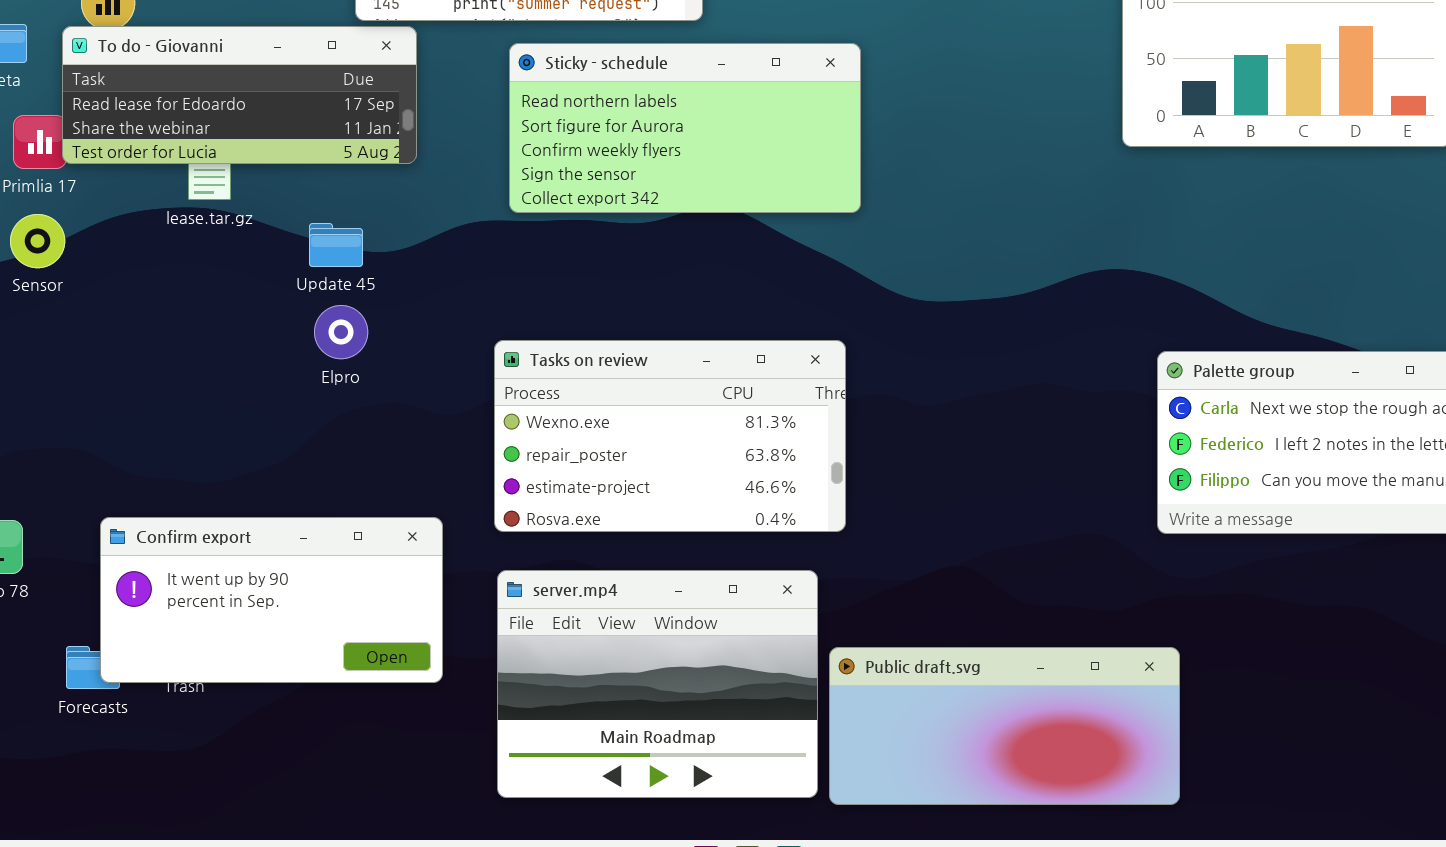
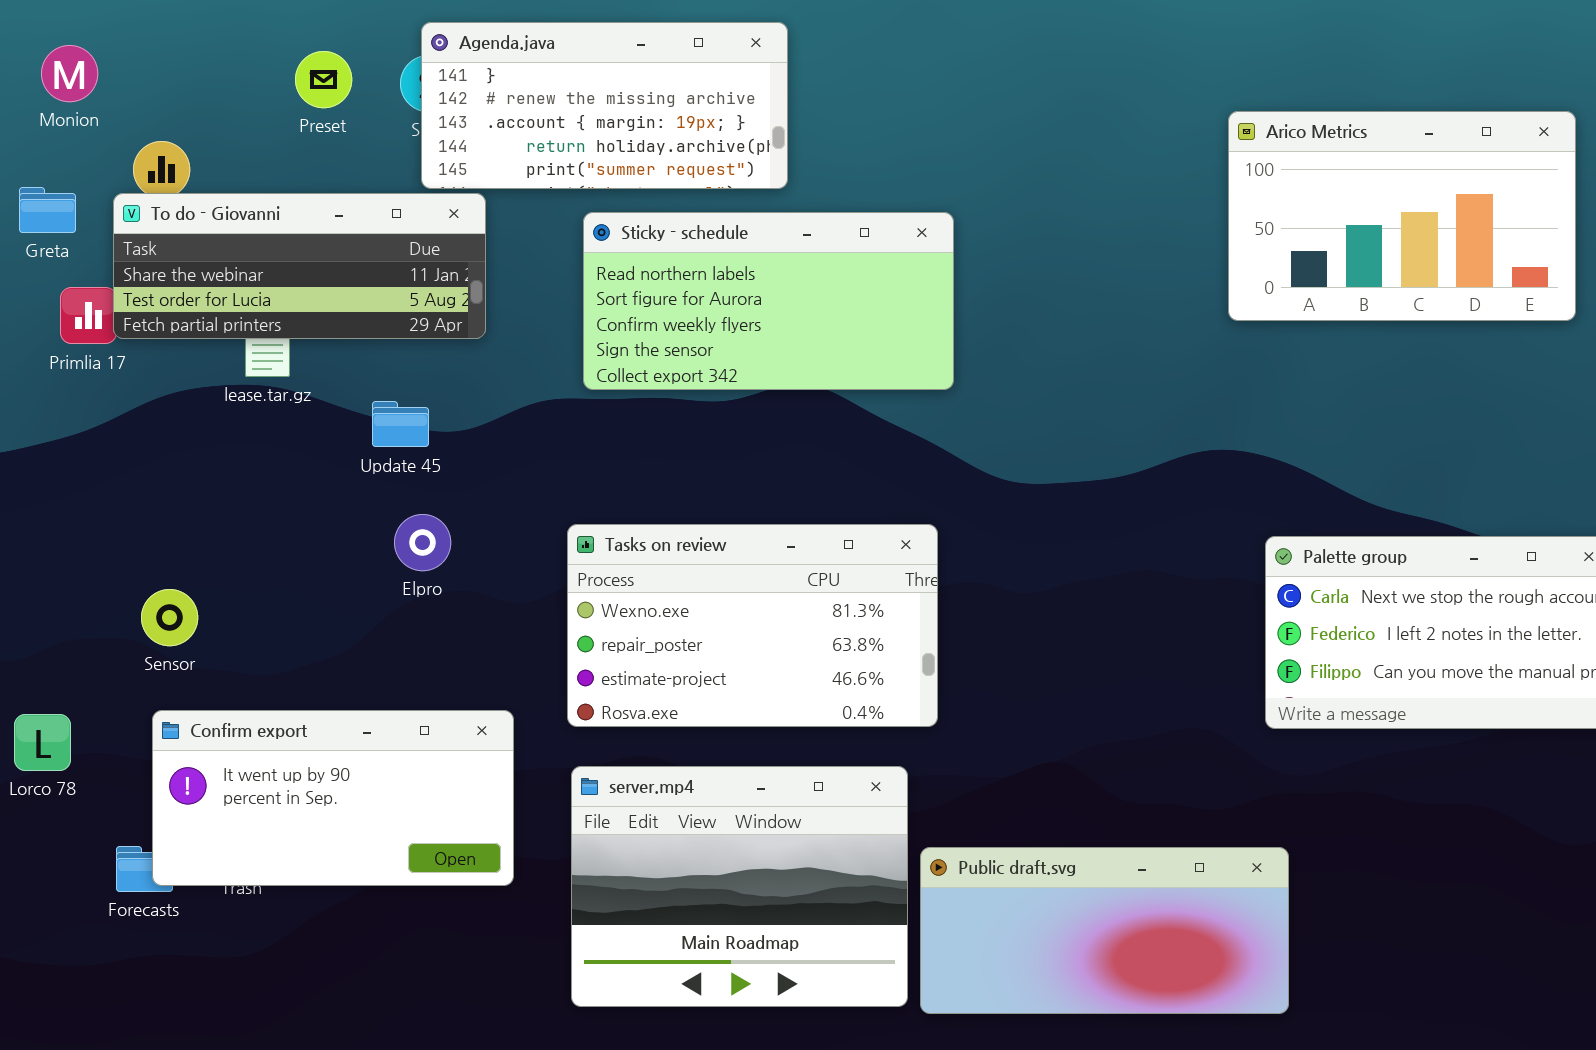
To do - Giovanni: [62,26,417,164] -> [113,193,486,339], scrolled down 1 row
Sensor: [10,214,65,268] -> [141,589,198,646], moved
Elpro: [314,305,368,359] -> [394,514,451,571], moved

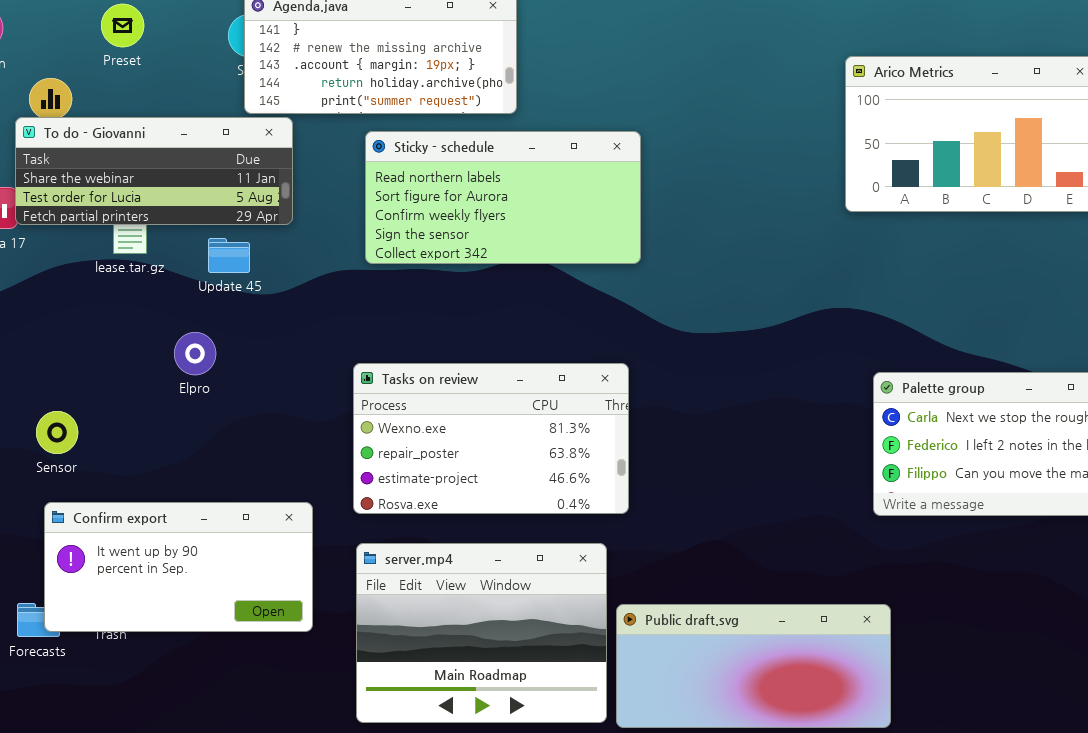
Preset: [295,51,352,108] -> [101,4,144,47], moved
Update 45: [372,401,429,447] -> [208,238,250,273], moved
Elpro: [394,514,451,571] -> [174,332,216,375], moved

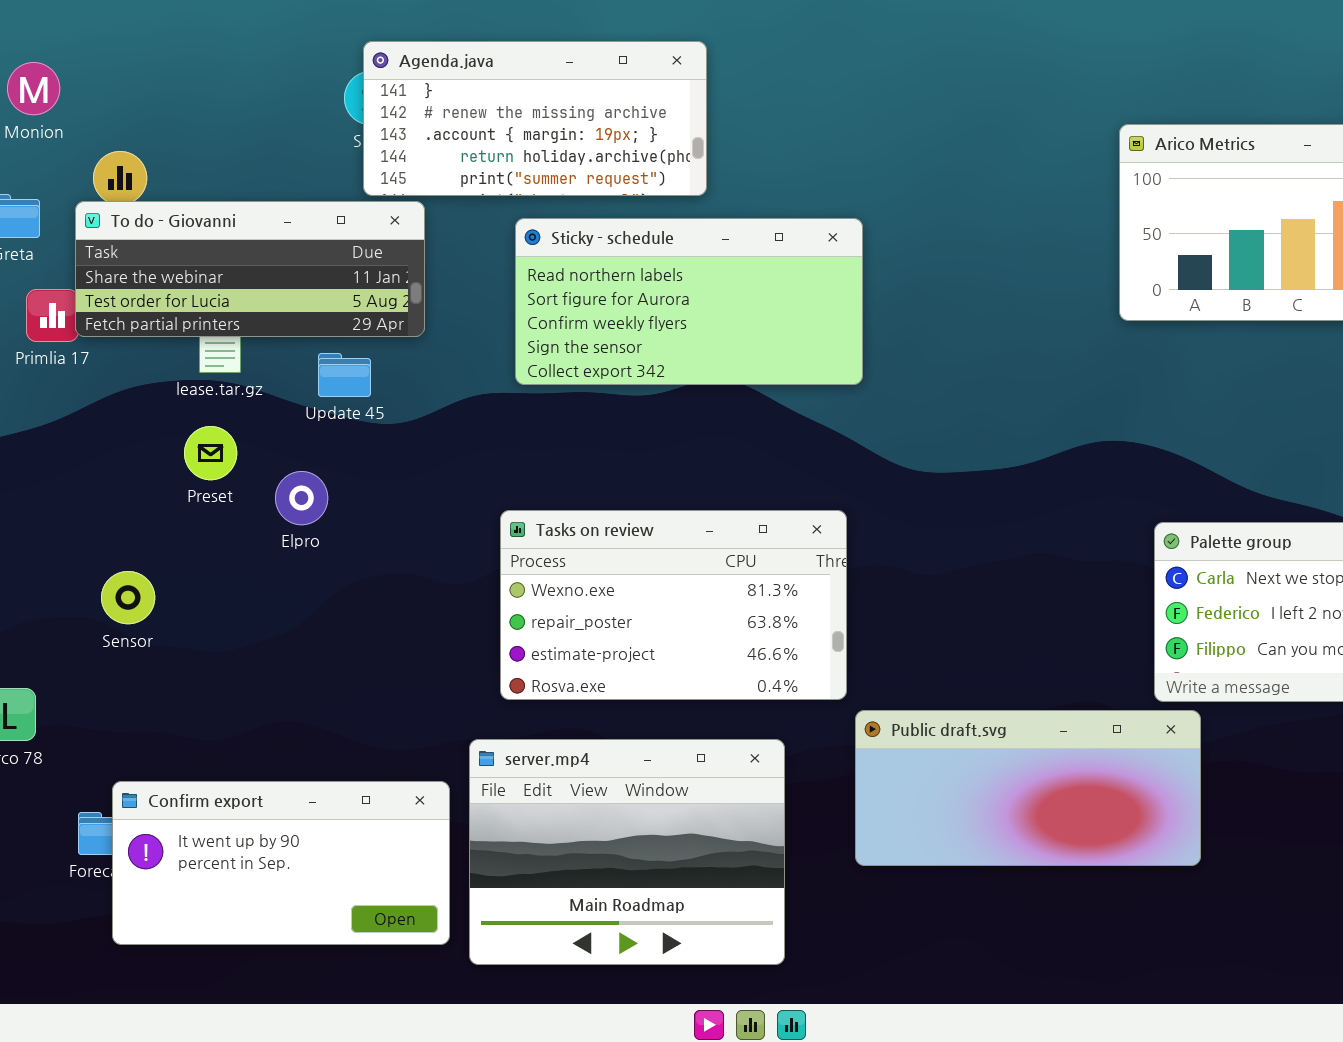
Preset: [101,4,144,47] -> [184,426,237,480], moved
Confirm export: [44,502,313,632] -> [112,781,450,945], moved
server.mp4: [356,543,607,723] -> [469,739,785,965], moved
Public draft.svg: [616,604,891,728] -> [855,710,1201,866], moved

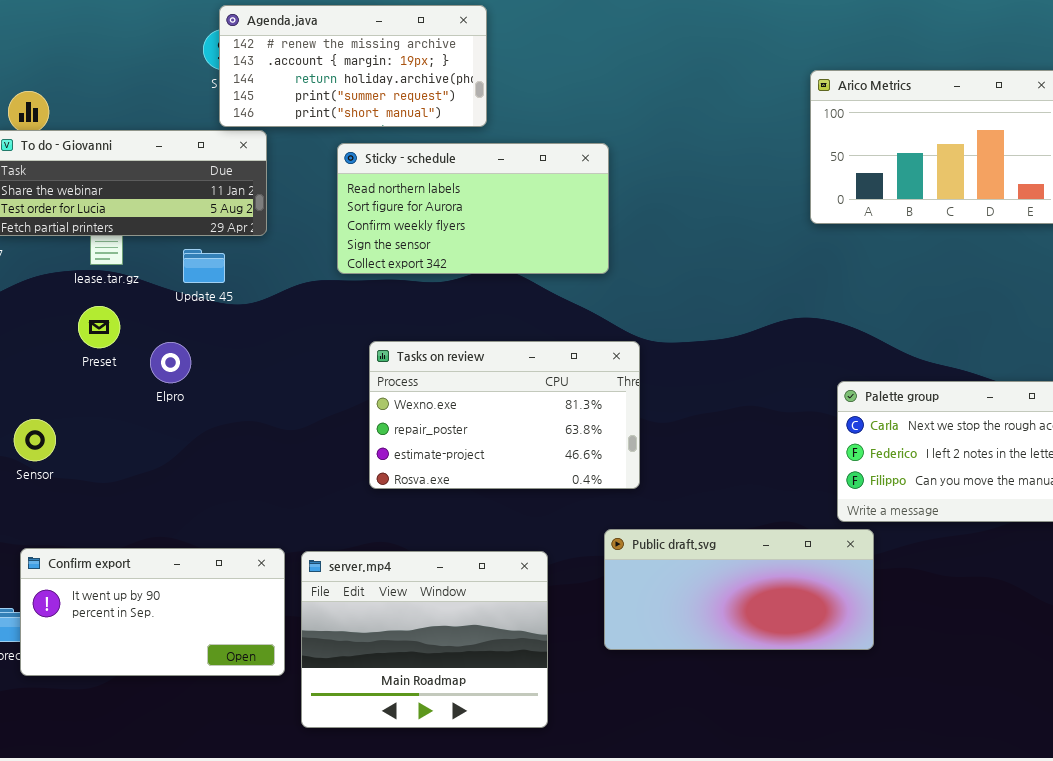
Agenda.java: [363,41,707,196] -> [219,5,487,127], scrolled down 1 row
Tasks on review: [500,510,847,700] -> [369,341,640,489], moved
Confirm export: [112,781,450,945] -> [20,548,285,676], moved

